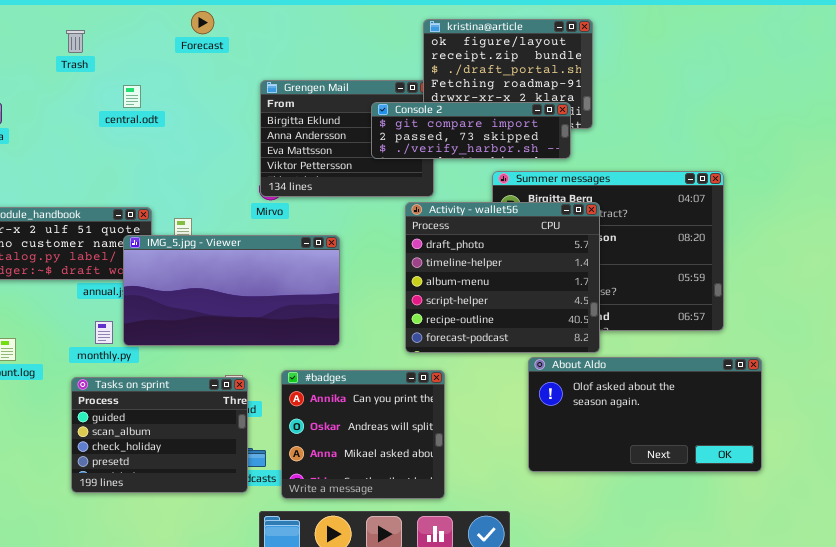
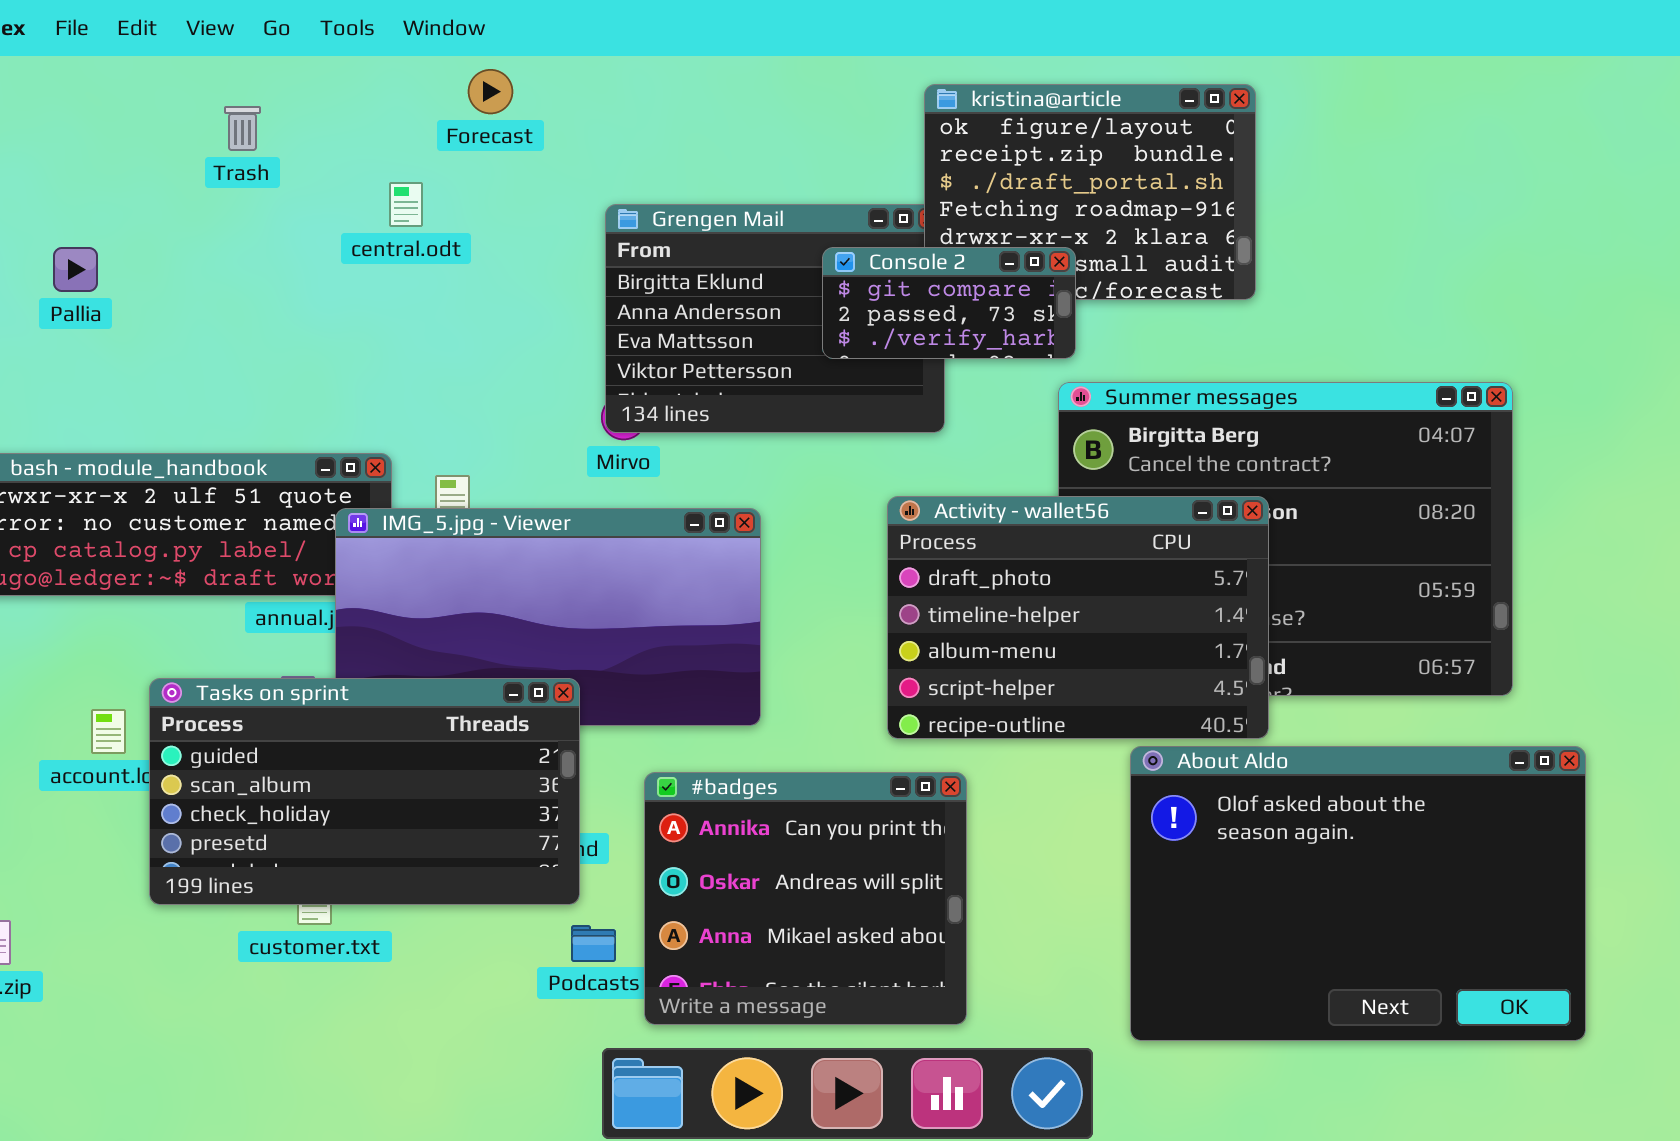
central.odt: [123,85,141,108] -> [389,182,423,227], moved
Console 2: [371,102,571,159] -> [822,247,1076,359], resized
Activity - wallet56: [405,202,600,353] -> [887,496,1269,739], resized
About Aldo: [528,357,762,472] -> [1130,746,1586,1041], resized
Tasks on sprint: [71,377,248,493] -> [149,678,580,905], moved, resized

